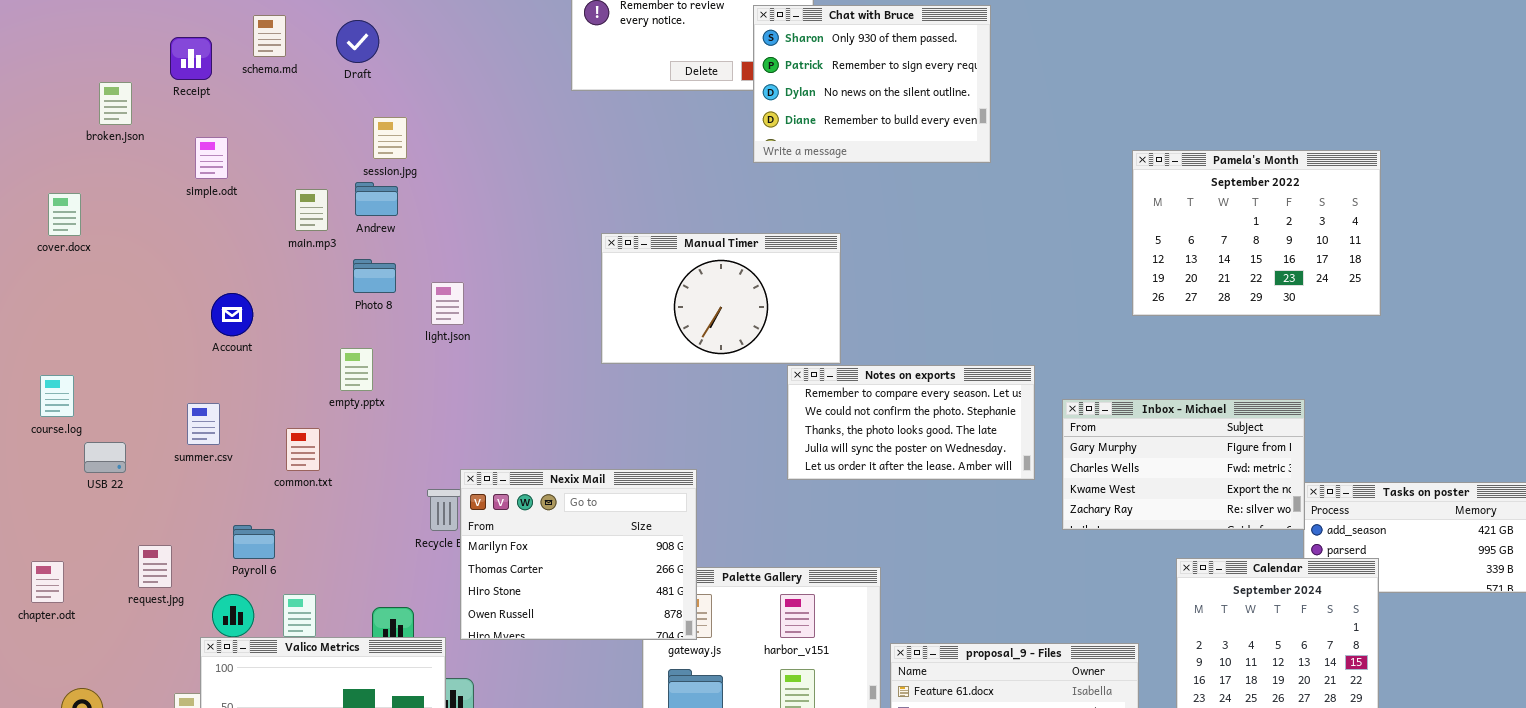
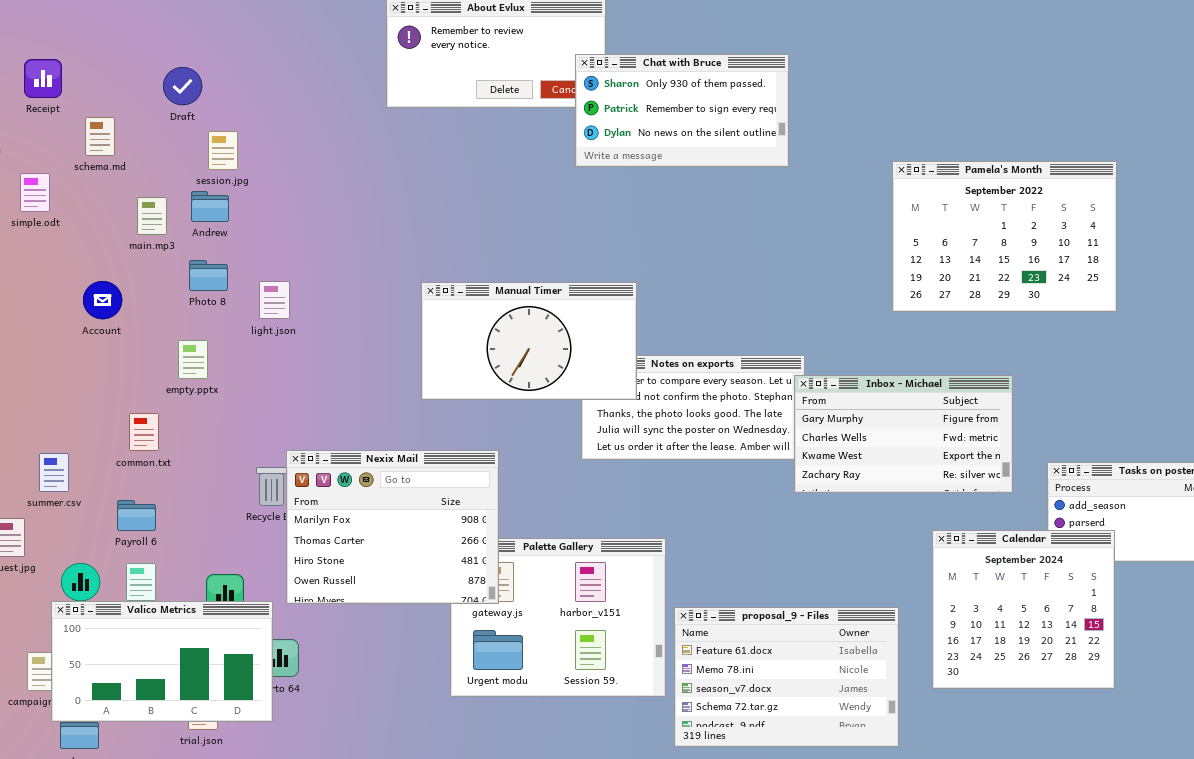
Chat with Bruce: [753,5,991,163] -> [575,54,789,167], moved, resized
schema.md: [253,15,286,57] -> [85,117,115,156], moved
Draft: [336,20,379,63] -> [163,67,202,105], moved
simple.odt: [195,137,228,179] -> [20,173,50,212], moved
Manual Timer: [601,233,841,364] -> [421,282,637,400], moved
Account: [211,293,253,336] -> [83,281,122,319], moved
Inbox - Michael: [1062,399,1305,530] -> [794,375,1013,493], moved
summer.csv: [187,403,220,445] -> [39,453,69,492], moved
Payroll 6: [233,525,275,559] -> [117,500,156,531], moved

